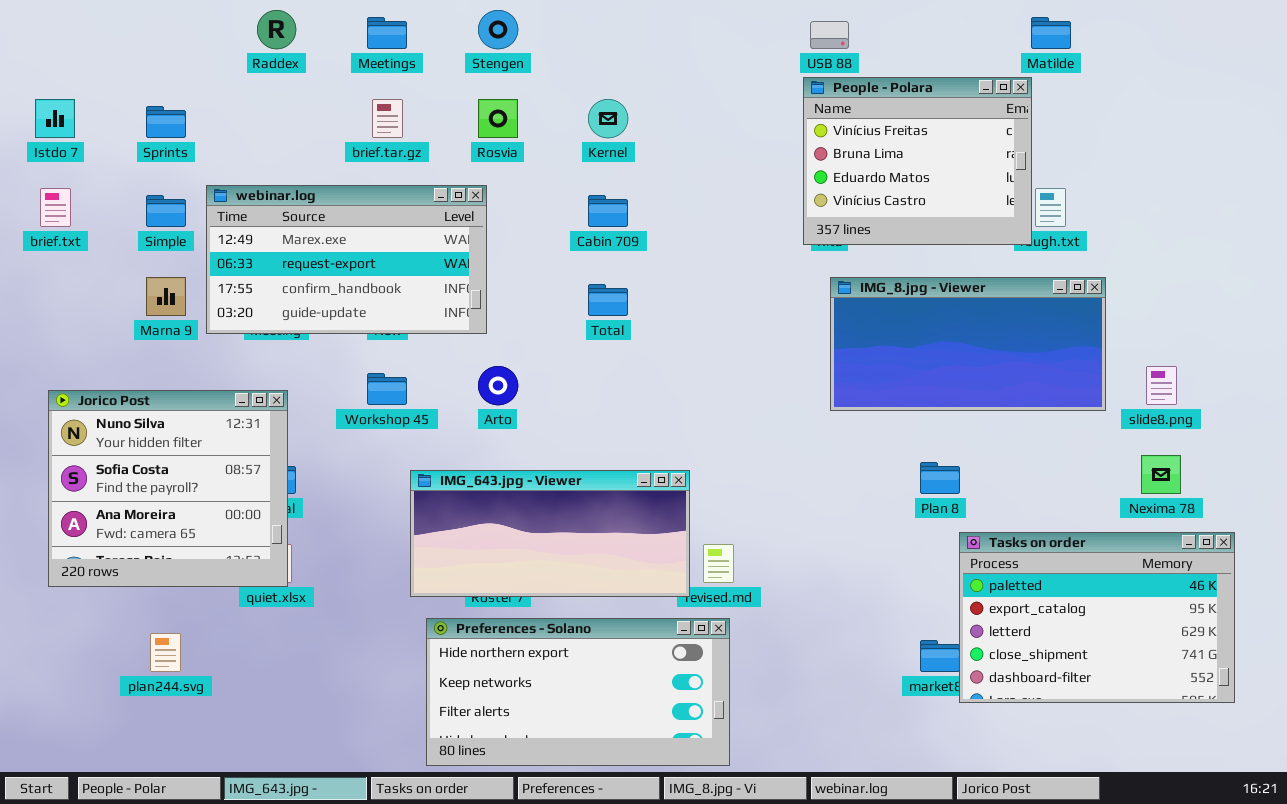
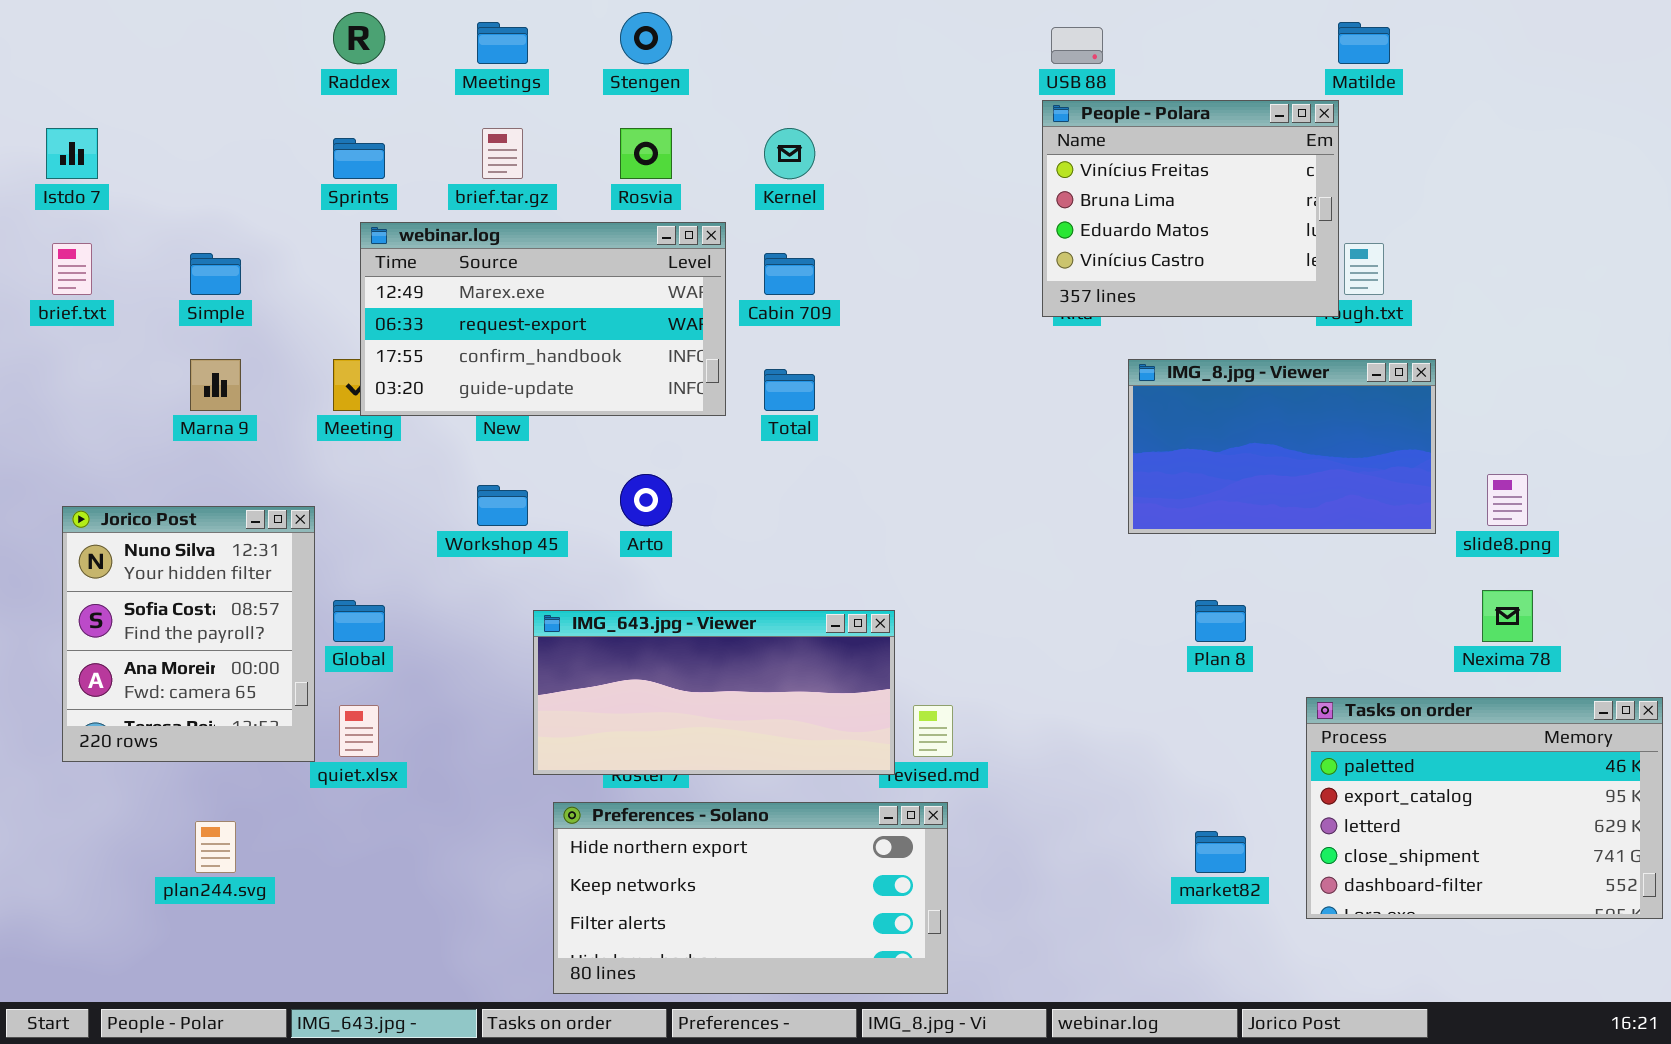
Sprints: [146,106,186,138] -> [333,138,385,179], moved
webinar.log: [206,185,487,334] -> [360,222,726,416], moved
IMG_8.jpg - Viewer: [830,277,1106,411] -> [1128,359,1436,534], resized
Jorico Post: [48,390,288,587] -> [62,506,315,762], resized
Tasks on order: [959,532,1235,703] -> [1306,697,1663,919], moved

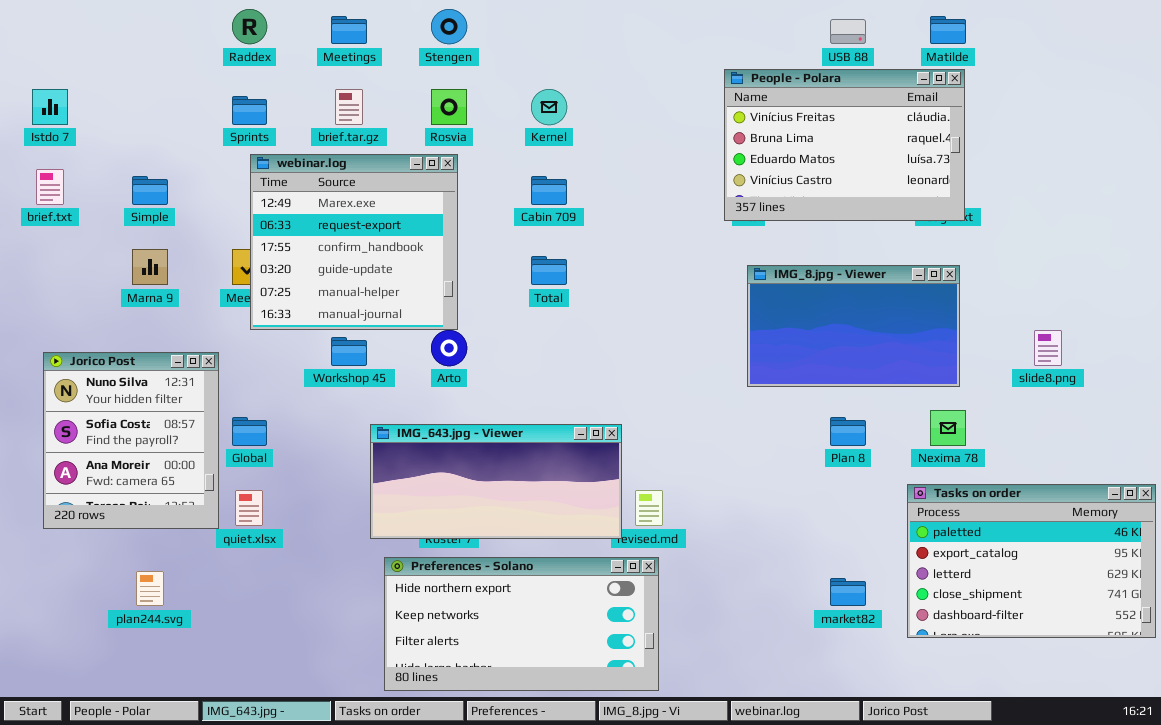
USB 88: [1051,27,1103,64] -> [830,19,866,44], moved
People - Polara: [1042,100,1339,317] -> [724,69,965,221], resized
webinar.log: [360,222,726,416] -> [250,154,458,330], resized
IMG_8.jpg - Viewer: [1128,359,1436,534] -> [747,265,960,387], moved
Nexima 78: [1482,590,1533,642] -> [930,410,966,446], moved

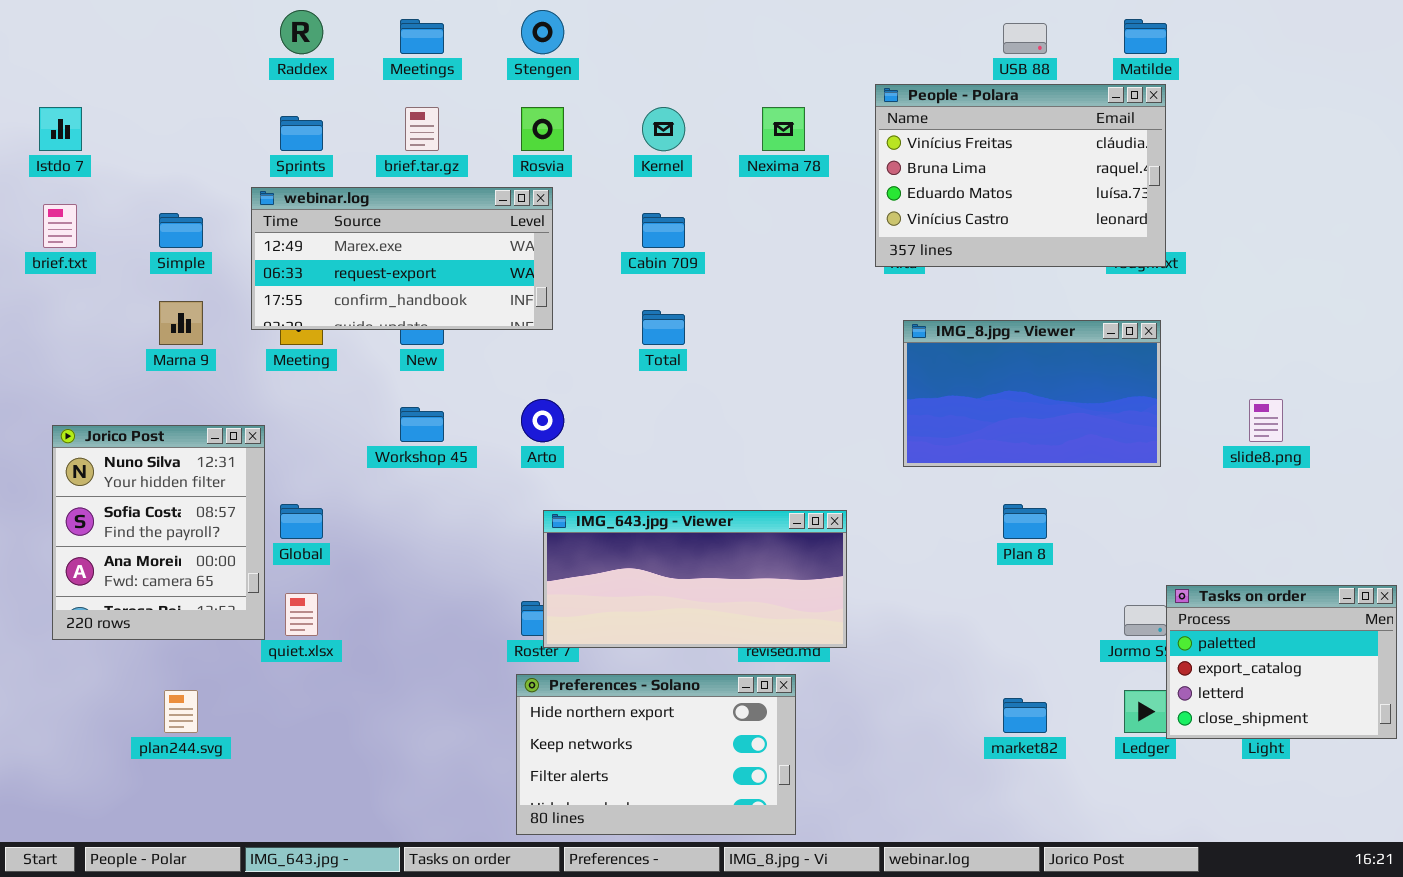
webinar.log: [250,154,458,330] -> [251,187,553,330], resized
Nexima 78: [930,410,966,446] -> [762,107,805,151], moved
IMG_643.jpg - Viewer: [370,424,622,539] -> [543,510,847,648], moved
Tasks on order: [907,484,1156,638] -> [1166,585,1397,739], resized
Preferences - Solano: [384,557,659,691] -> [516,674,796,835], resized

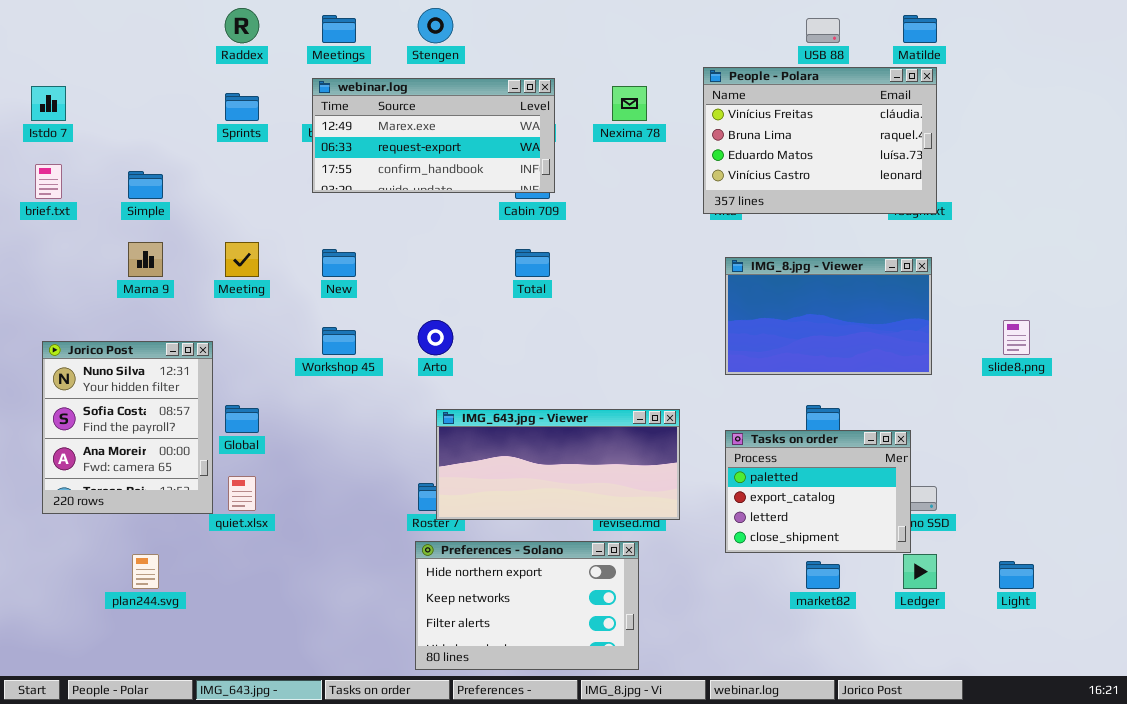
webinar.log: [251,187,553,330] -> [312,78,555,193], moved
Tasks on order: [1166,585,1397,739] -> [725,430,911,553], moved

